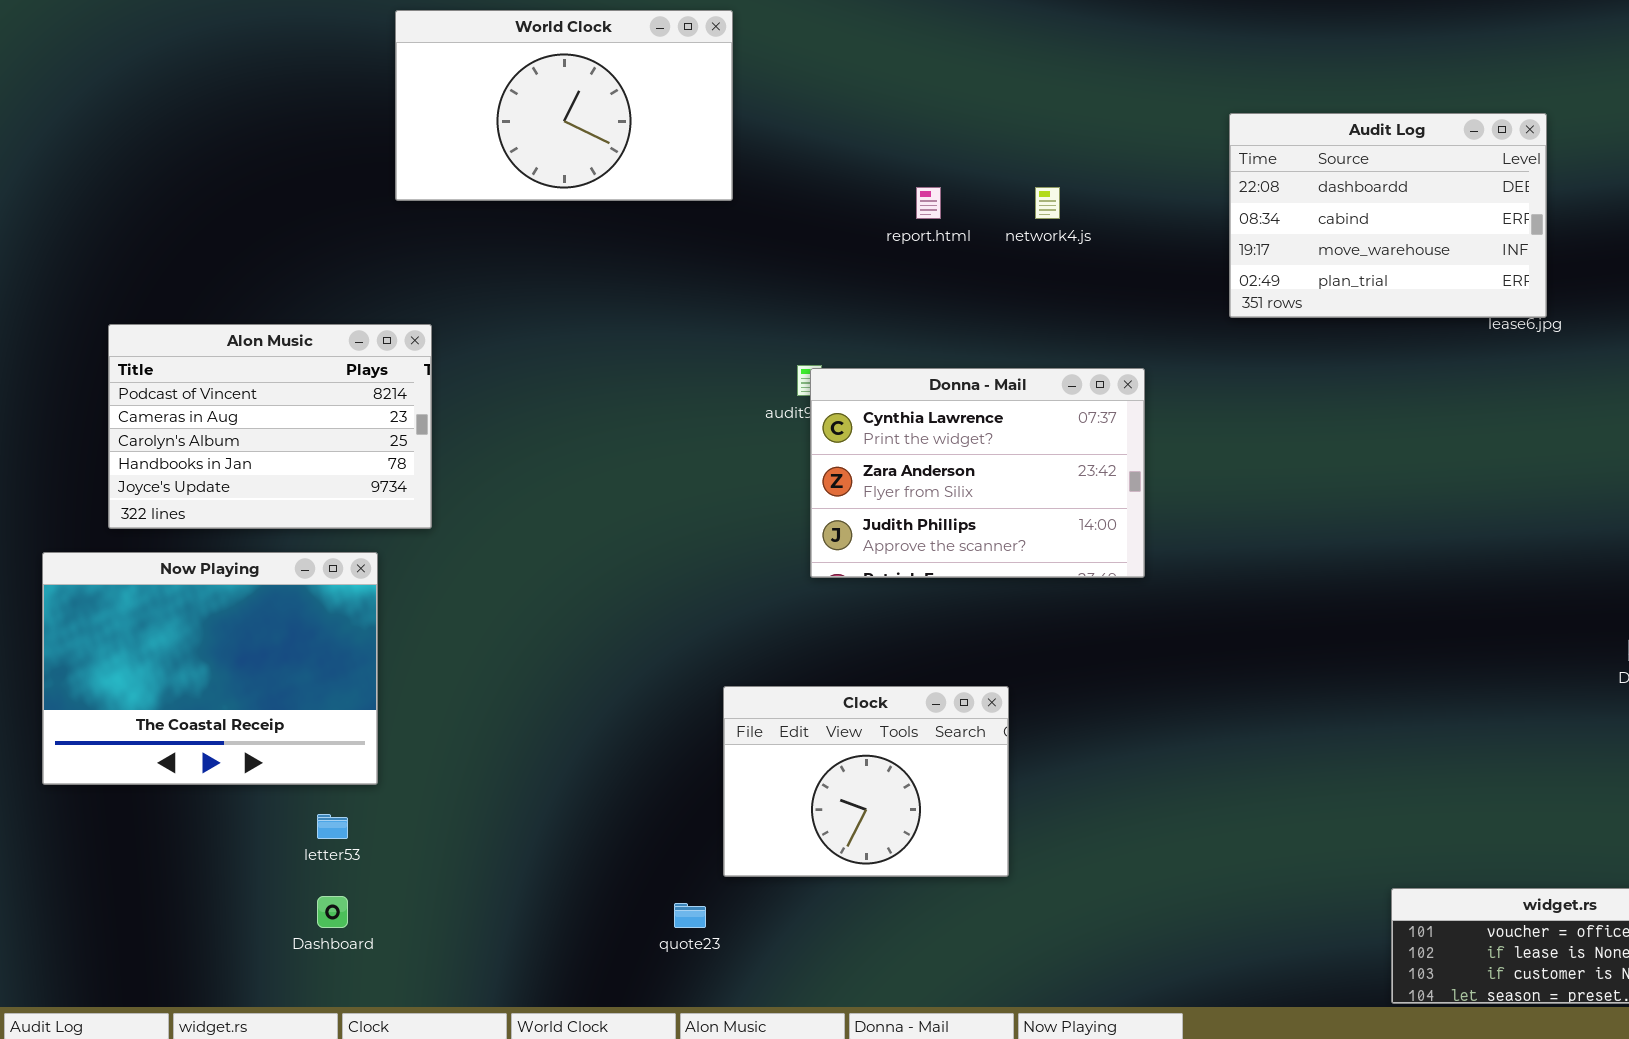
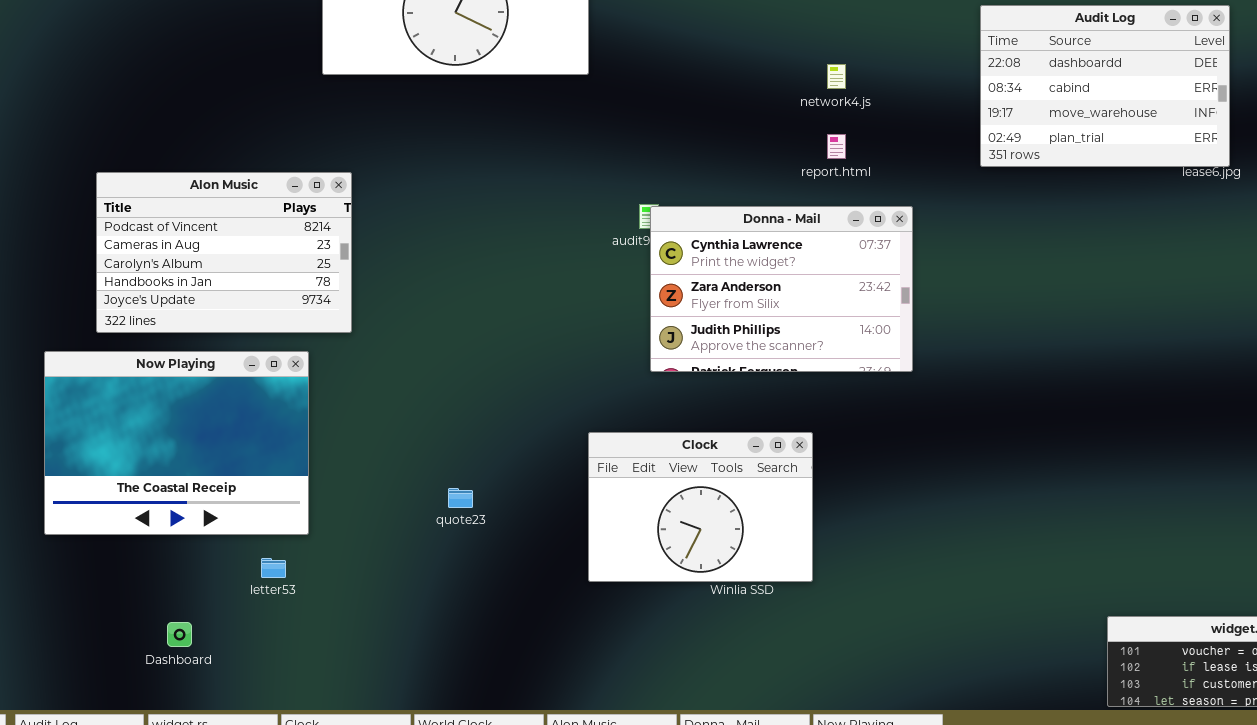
report.html: [916,187,941,219] -> [827,134,846,159], moved
Clock: [723,686,1009,877] -> [588,432,813,582], moved
Dashboard: [317,896,348,928] -> [167,622,192,647], moved
quote23: [674,903,706,928] -> [448,488,473,508], moved

